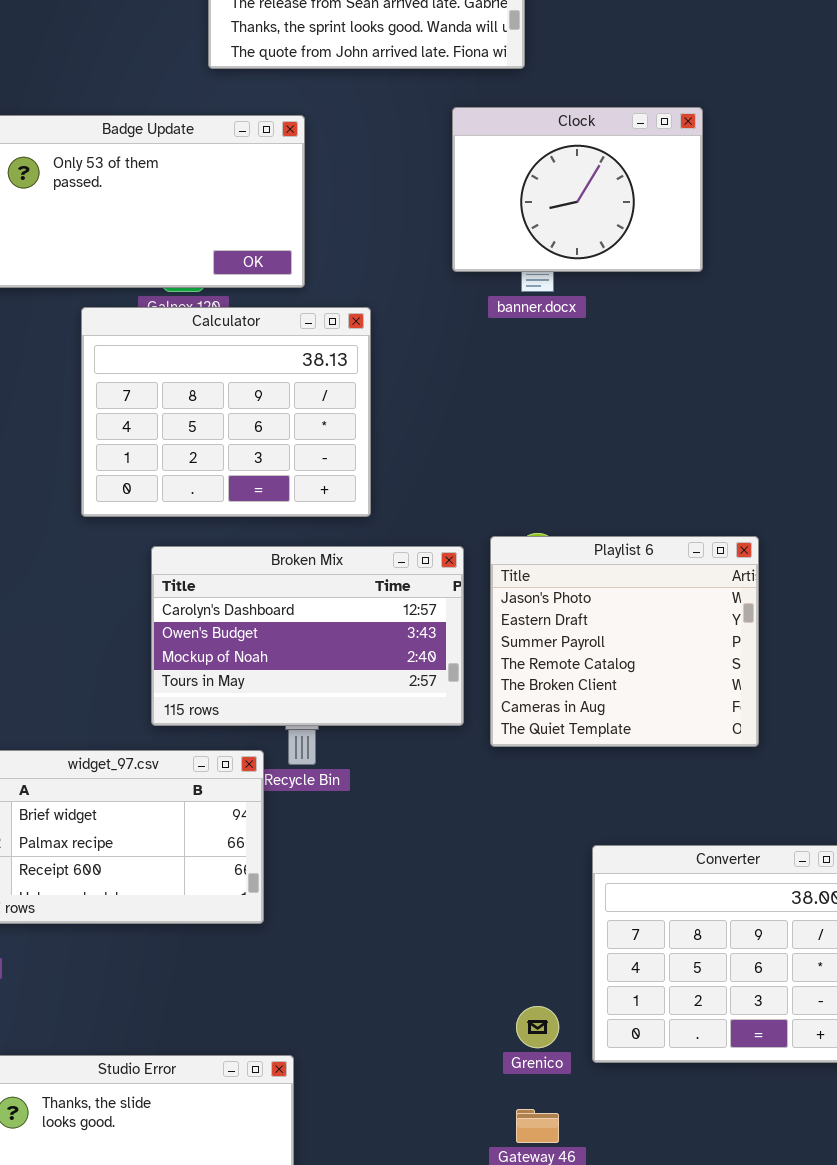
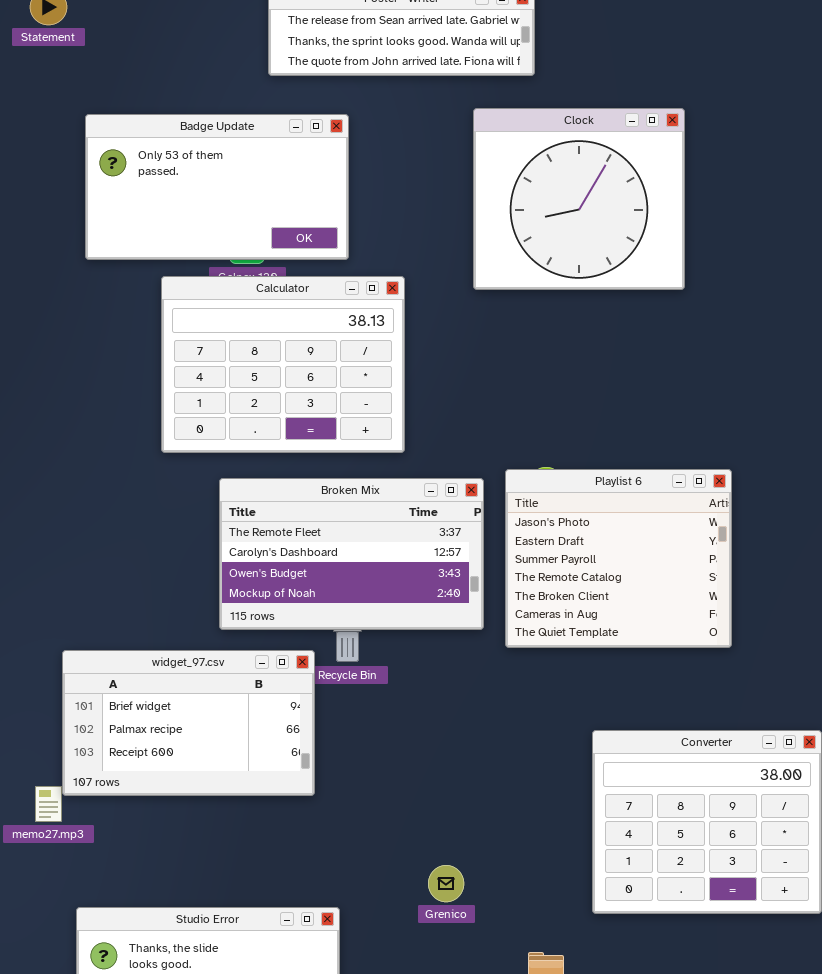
Clock: [452,107,703,272] -> [473,108,685,290], resized
Broken Mix: [151,546,464,726] -> [219,478,484,630], scrolled up 1 row
Grenico: [516,1006,559,1048] -> [428,865,464,902], moved

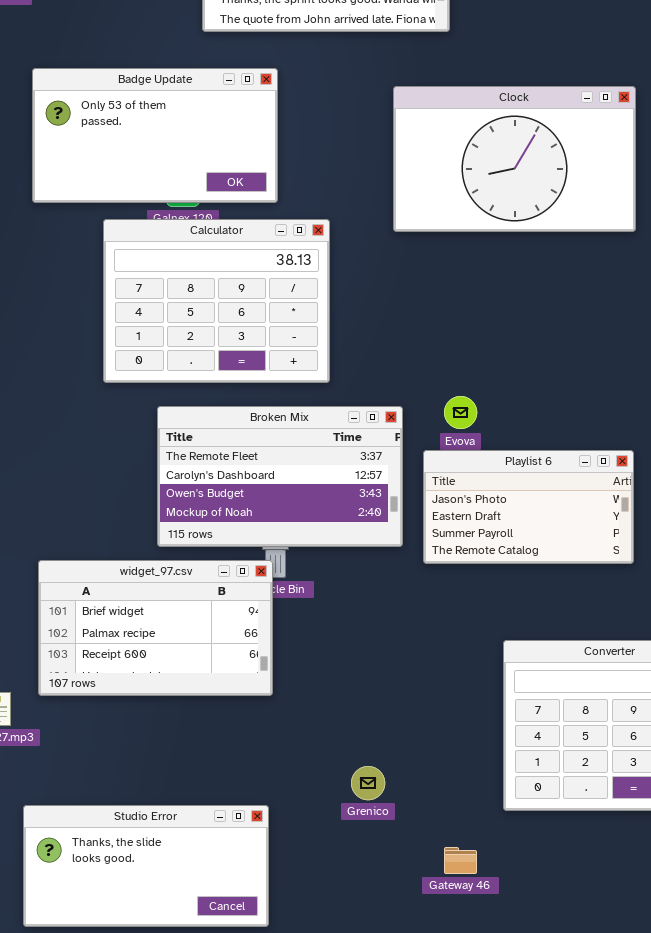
Clock: [473,108,685,290] -> [393,86,636,232], resized
Playlist 6: [505,469,732,648] -> [423,450,634,564], resized
widget_97.csv: [62,650,315,796] -> [38,560,273,696], moved

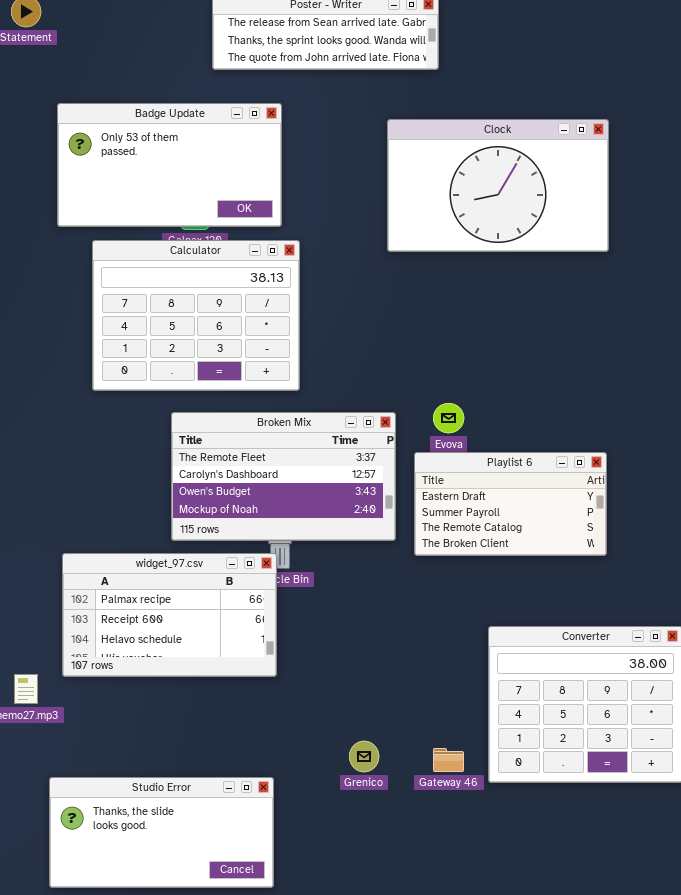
Calculator: [103,219,330,383] -> [92,240,300,391], moved
Playlist 6: [423,450,634,564] -> [414,452,607,556], scrolled down 1 row
widget_97.csv: [38,560,273,696] -> [62,553,277,677], scrolled down 1 row
Gateway 46: [444,847,477,874] -> [433,748,464,772], moved

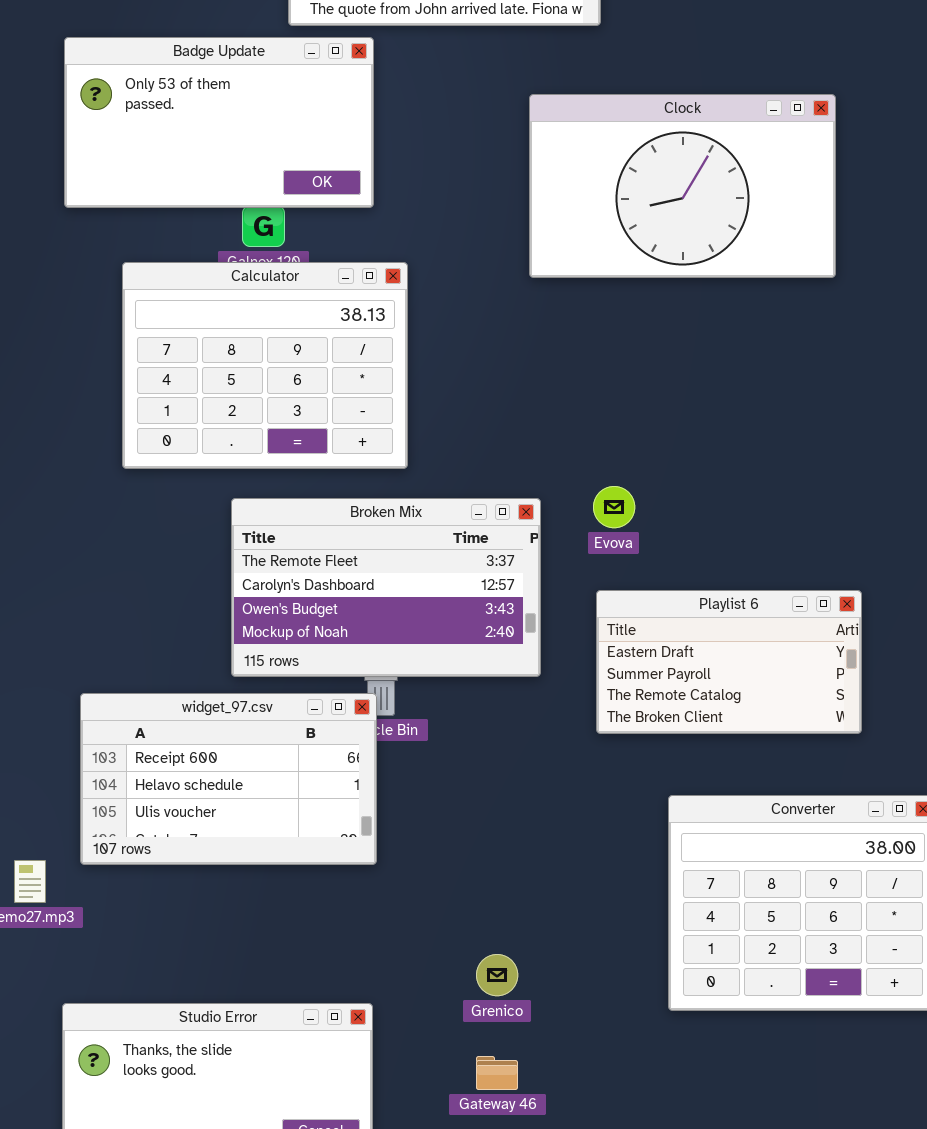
Badge Update: [57,103,282,227] -> [64,37,374,208], moved
Playlist 6: [414,452,607,556] -> [596,590,862,734], moved
widget_97.csv: [62,553,277,677] -> [80,693,377,865], scrolled down 1 row
Gateway 46: [433,748,464,772] -> [476,1056,518,1090], moved

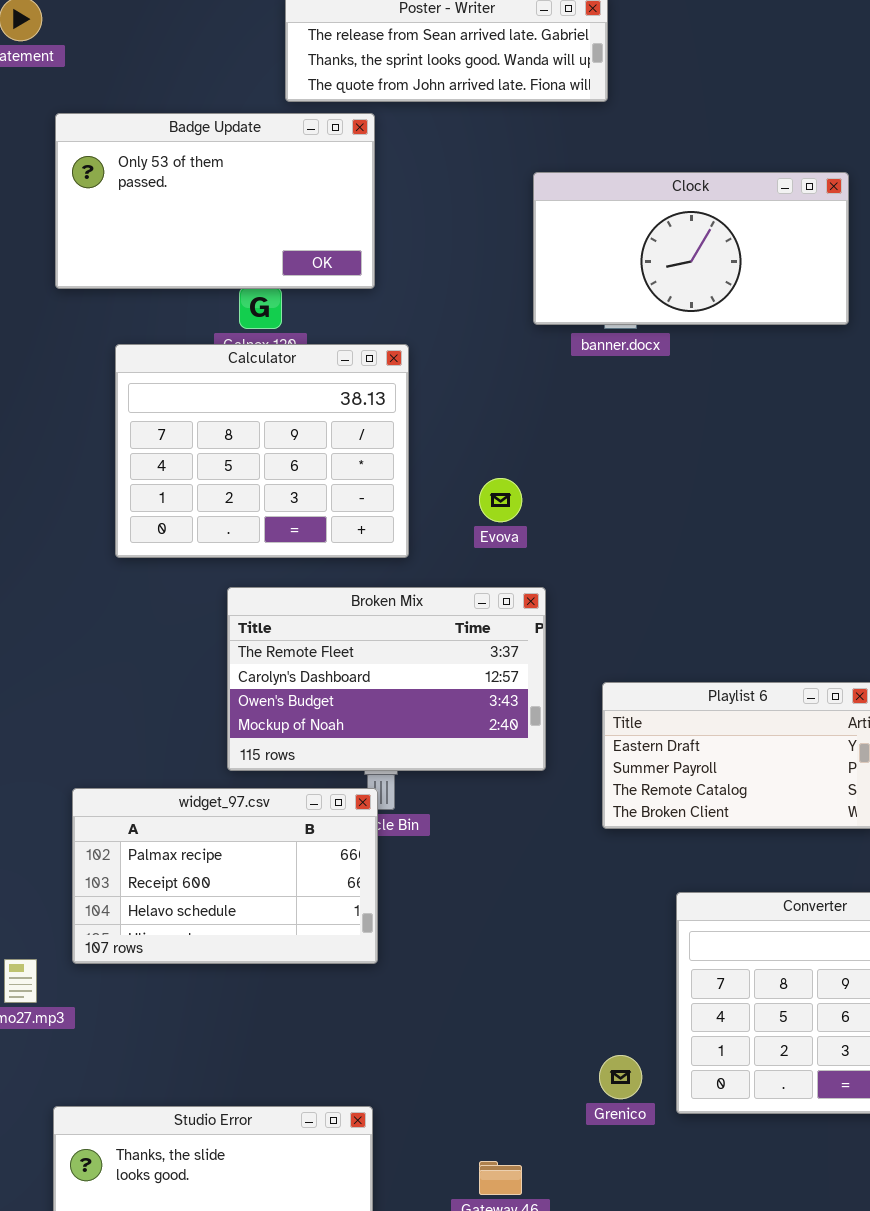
Clock: [529,94,836,278] -> [533,172,849,325], resized
Evova: [593,486,635,528] -> [479,478,522,522], moved
widget_97.csv: [80,693,377,865] -> [72,788,378,964], scrolled up 1 row
Grenico: [476,954,518,996] -> [599,1055,642,1099], moved

